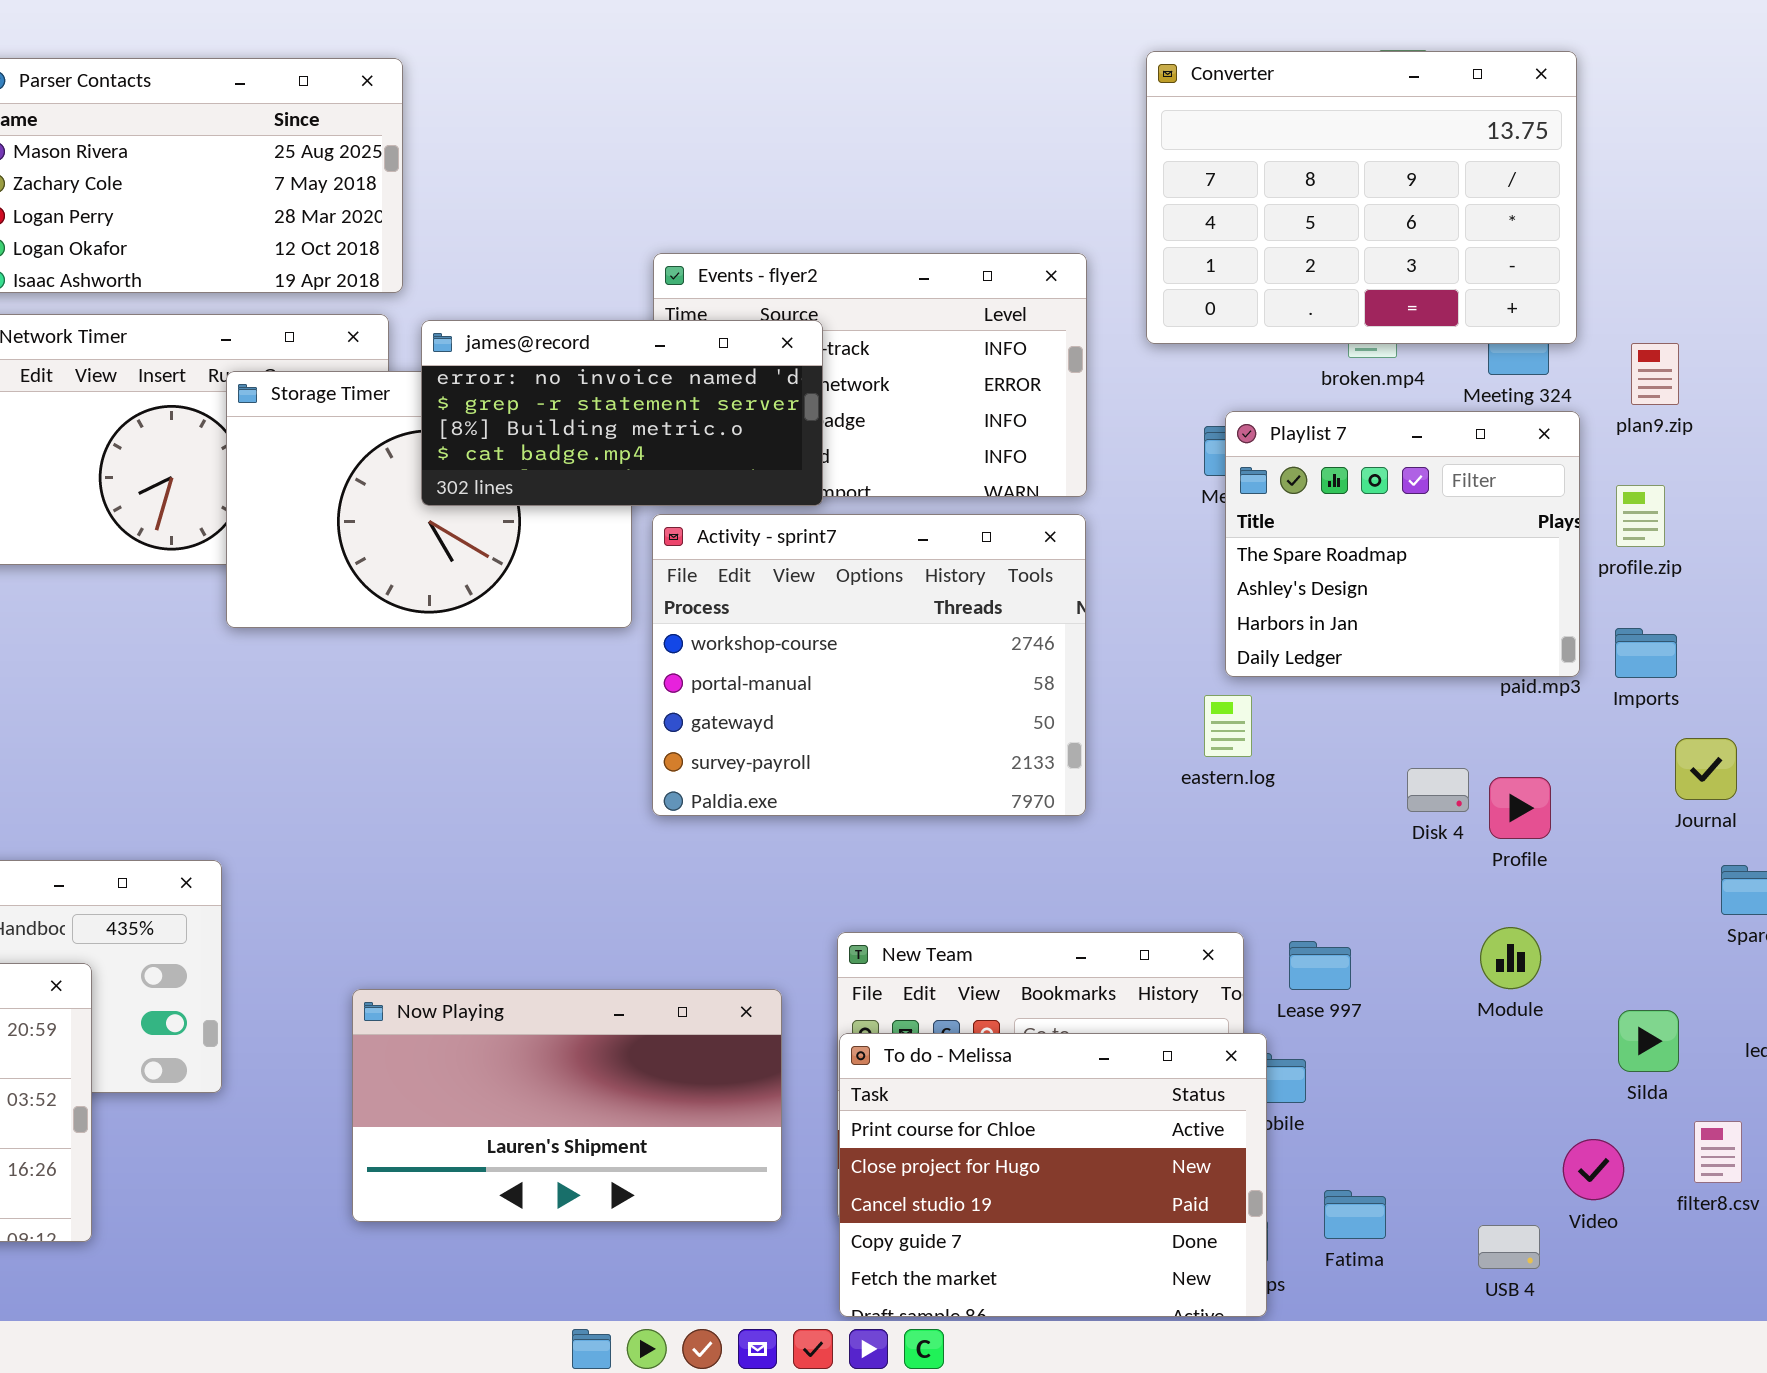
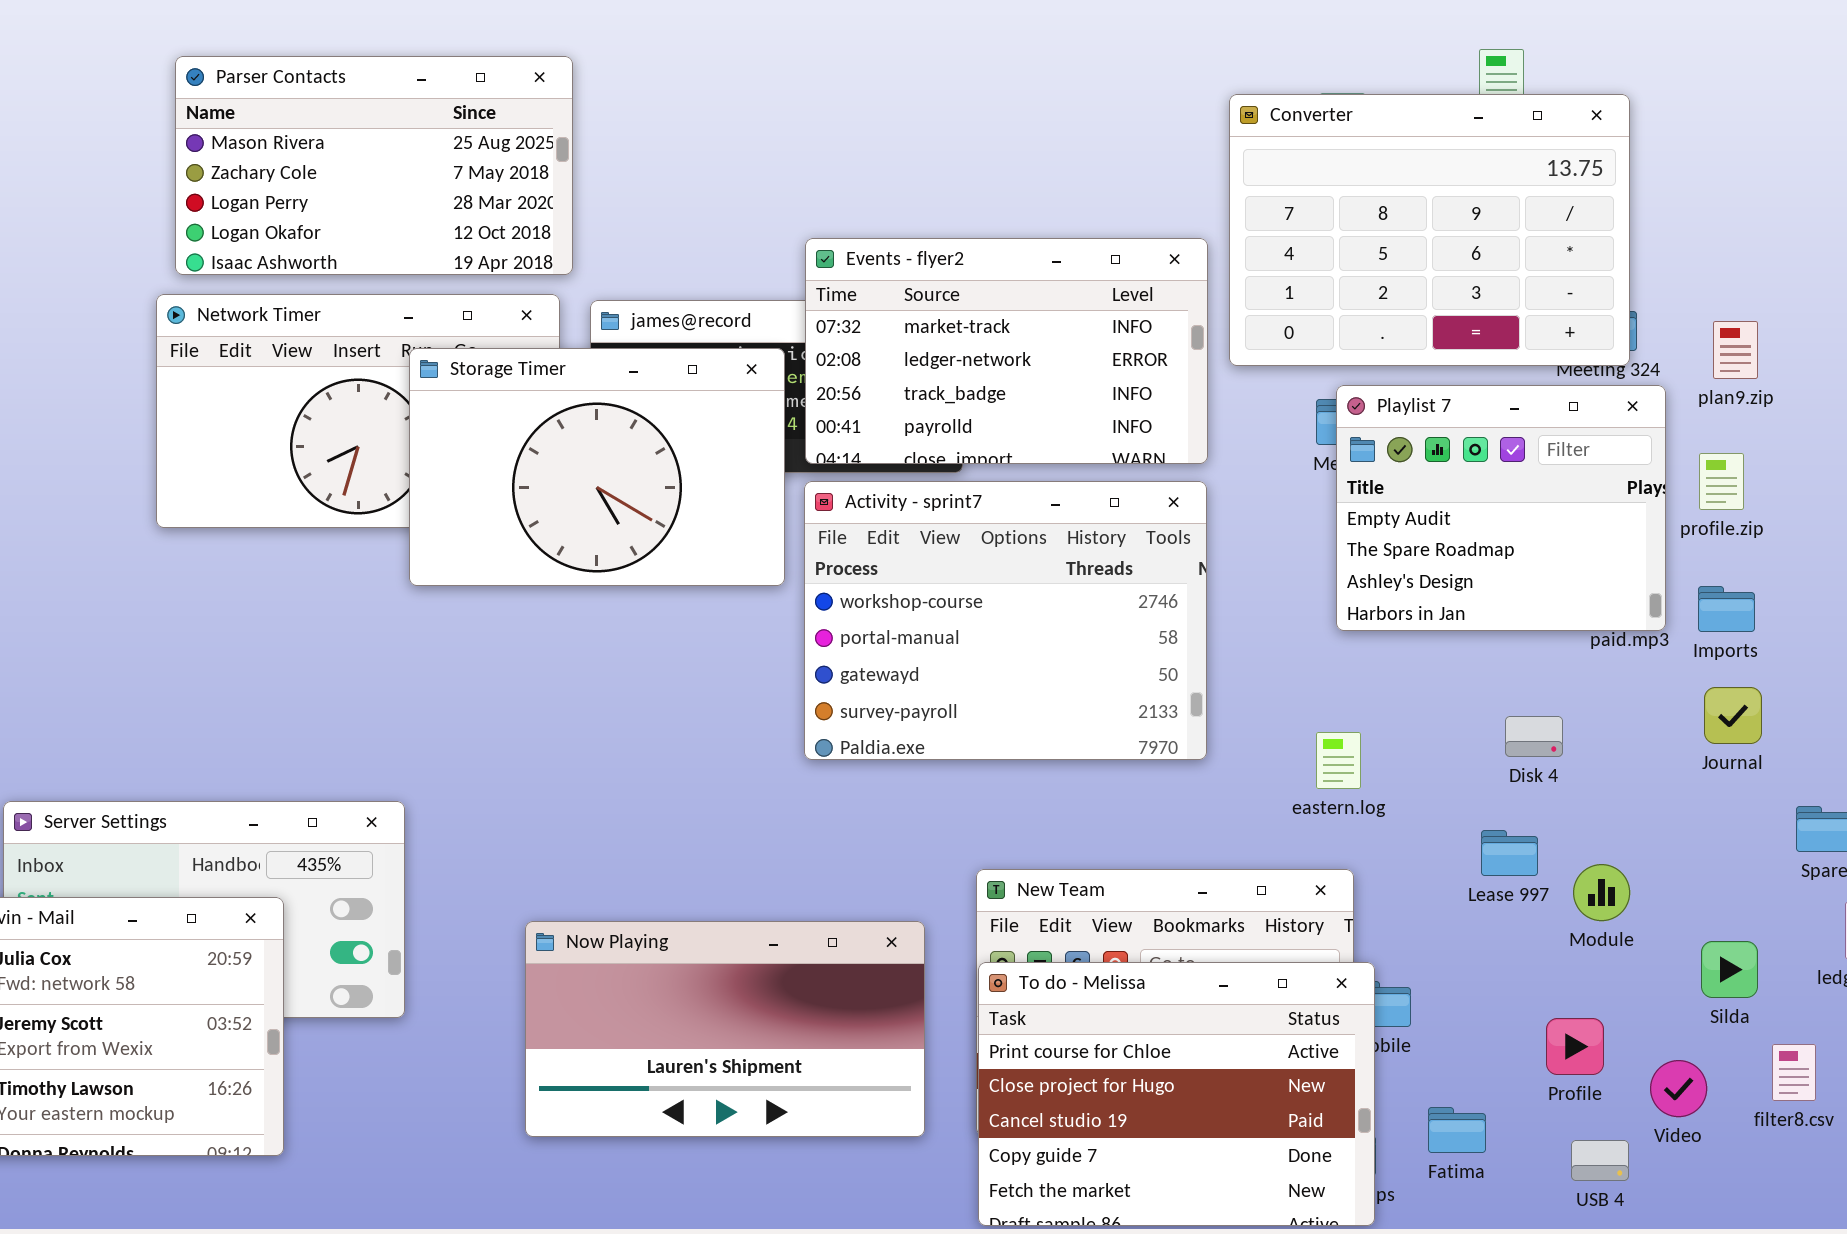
Converter: [1146,51,1577,344] -> [1229,94,1630,366], moved
Events - flyer2: [653,253,1087,497] -> [805,238,1208,464], raised
Storage Timer: [226,371,632,628] -> [409,348,785,586], raised
Playlist 7: [1225,411,1580,677] -> [1336,385,1666,631], scrolled up 1 row
eastern.log: [1204,695,1252,757] -> [1316,732,1361,789], moved
Journal: [1675,738,1737,800] -> [1704,687,1762,744], moved
Profile: [1489,777,1551,839] -> [1546,1018,1604,1075], moved
Lease 997: [1289,941,1351,990] -> [1481,830,1538,876], moved

